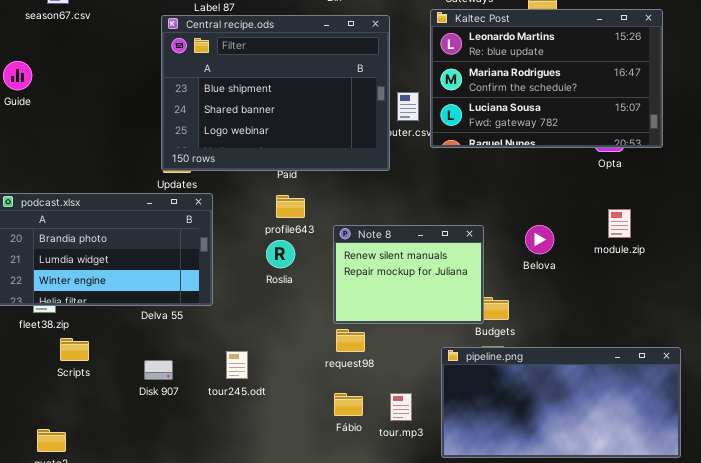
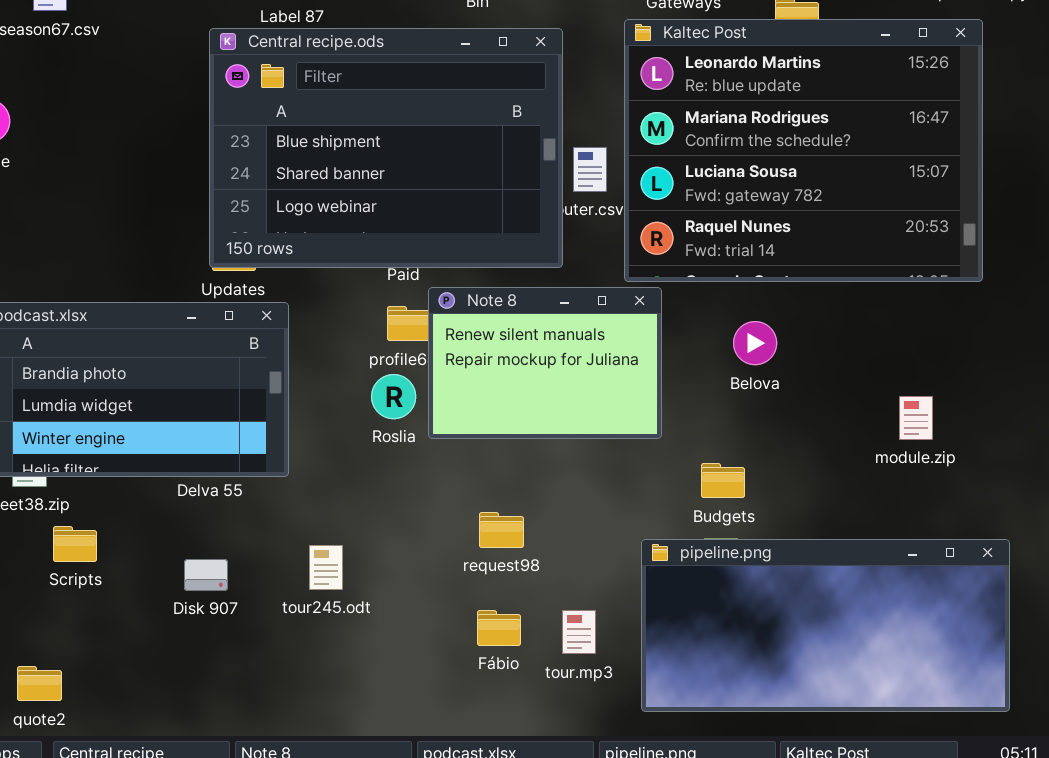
Kaltec Post: [430,9,663,148] -> [624,19,983,282], resized
module.zip: [608,209,631,238] -> [899,396,933,440], moved
Note 8: [333,225,484,324] -> [428,287,662,439], moved
Belova: [525,225,554,254] -> [733,321,777,365], moved

